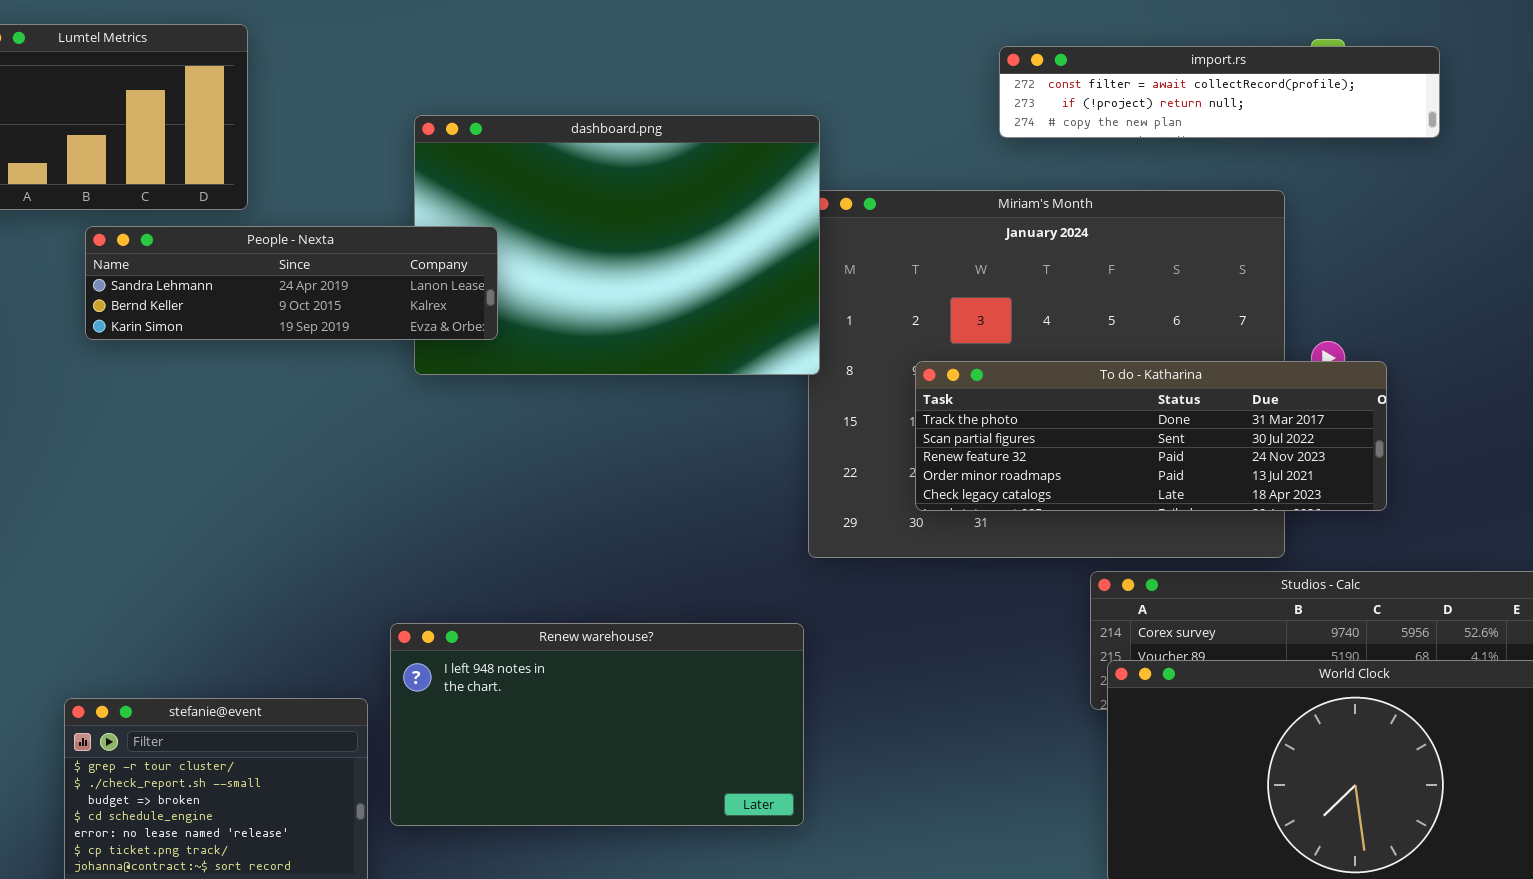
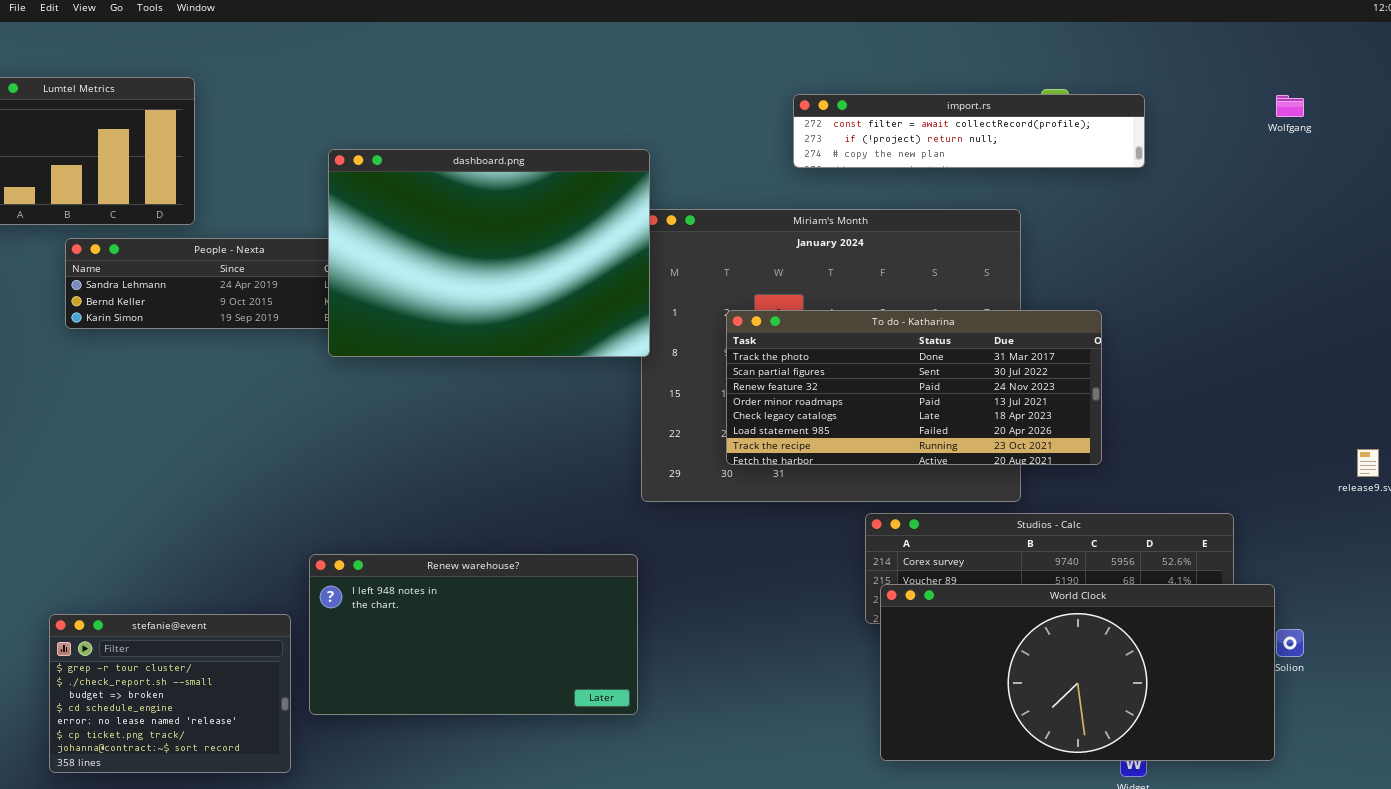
dashboard.png: [414,115,820,375] -> [328,149,650,357], raised
To do - Katharina: [915,361,1387,511] -> [726,310,1102,465], resized

